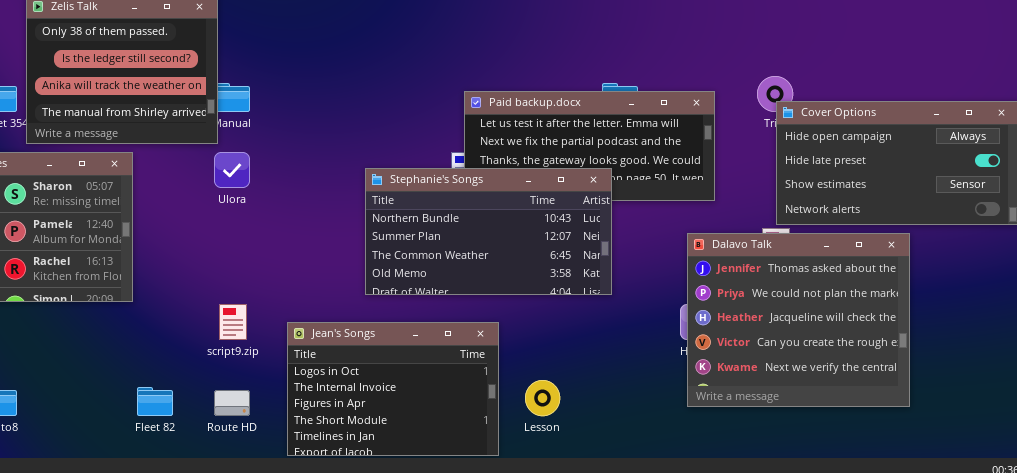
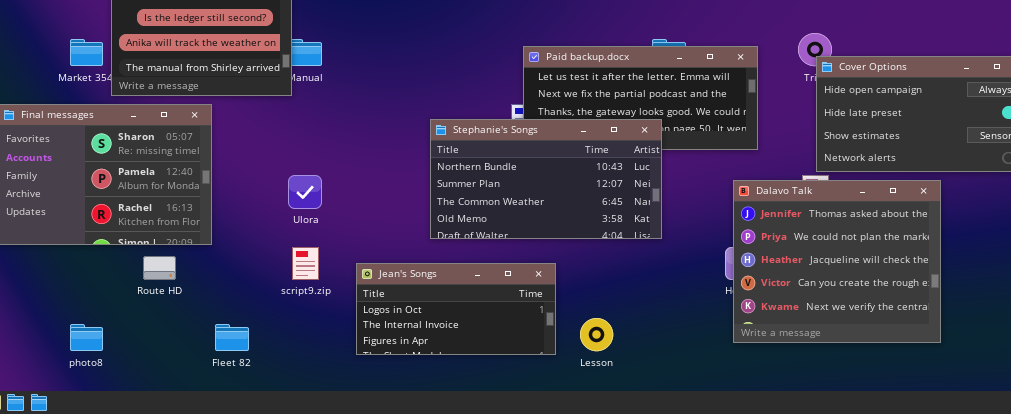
Ulora: [214,152,250,188] -> [288,175,322,209], moved
Jean's Songs: [287,322,499,456] -> [356,263,556,355], resized
Route HD: [214,390,250,416] -> [143,256,176,280], moved

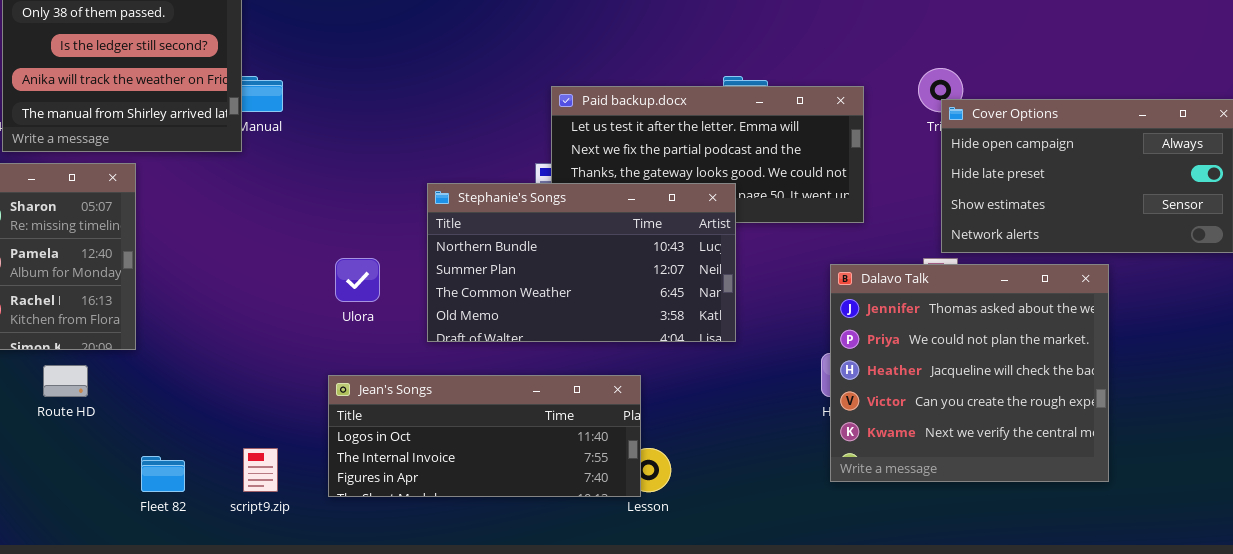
Ulora: [288,175,322,209] -> [335,258,380,302], moved
script9.zip: [292,247,319,280] -> [243,448,278,492], moved
Jean's Songs: [356,263,556,355] -> [328,375,641,497], resized

